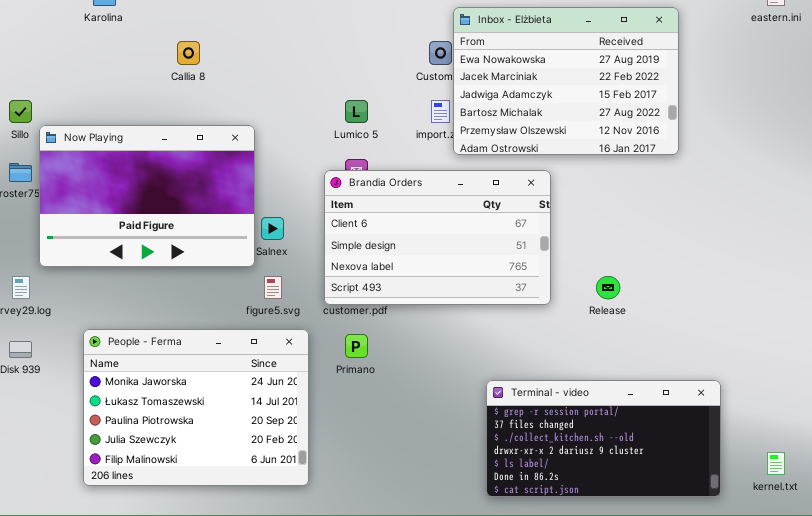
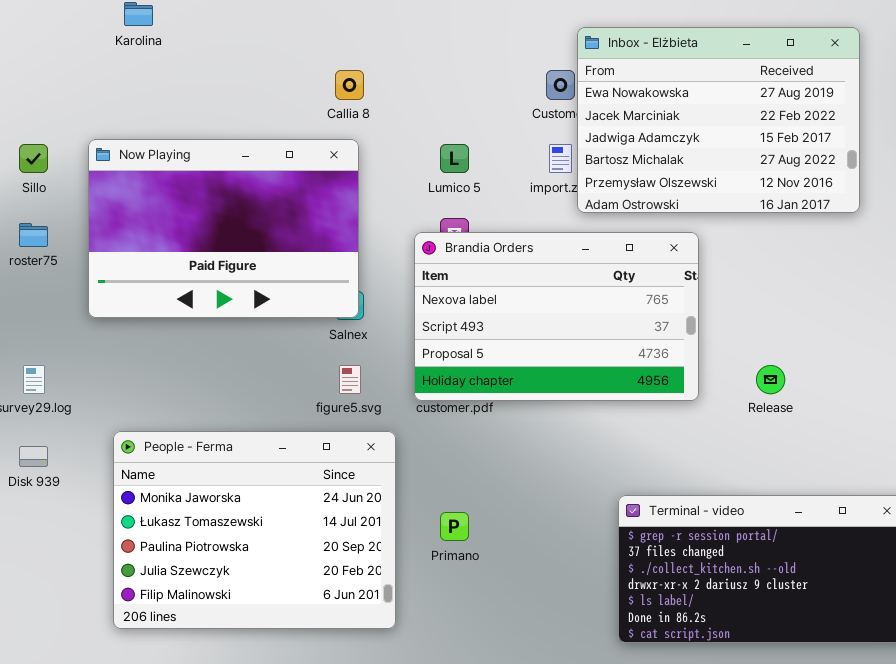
Callia 8: [177,41,200,65] -> [335,70,364,100], moved
Now Playing: [39,125,255,267] -> [88,139,359,318], moved
Brandia Orders: [324,170,551,305] -> [414,232,699,401], scrolled down 2 rows
Primano: [345,334,368,358] -> [440,512,469,541], moved

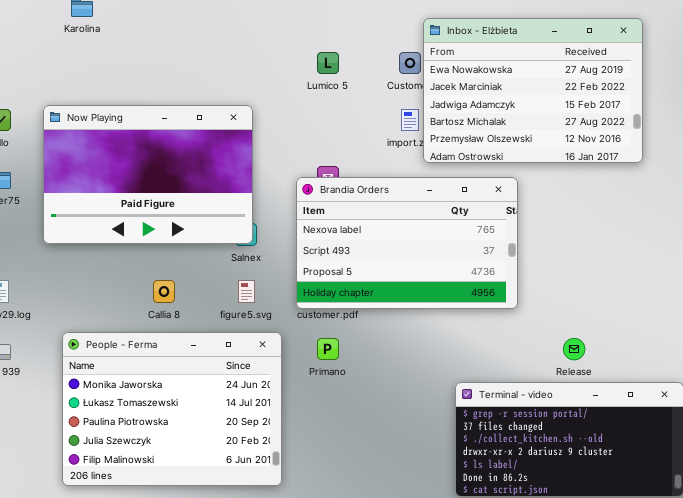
Callia 8: [335,70,364,100] -> [153,280,175,303], moved
Lumico 5: [440,144,469,173] -> [317,52,339,74], moved
Release: [756,365,785,394] -> [563,338,585,360], moved
Primano: [440,512,469,541] -> [317,338,339,360], moved

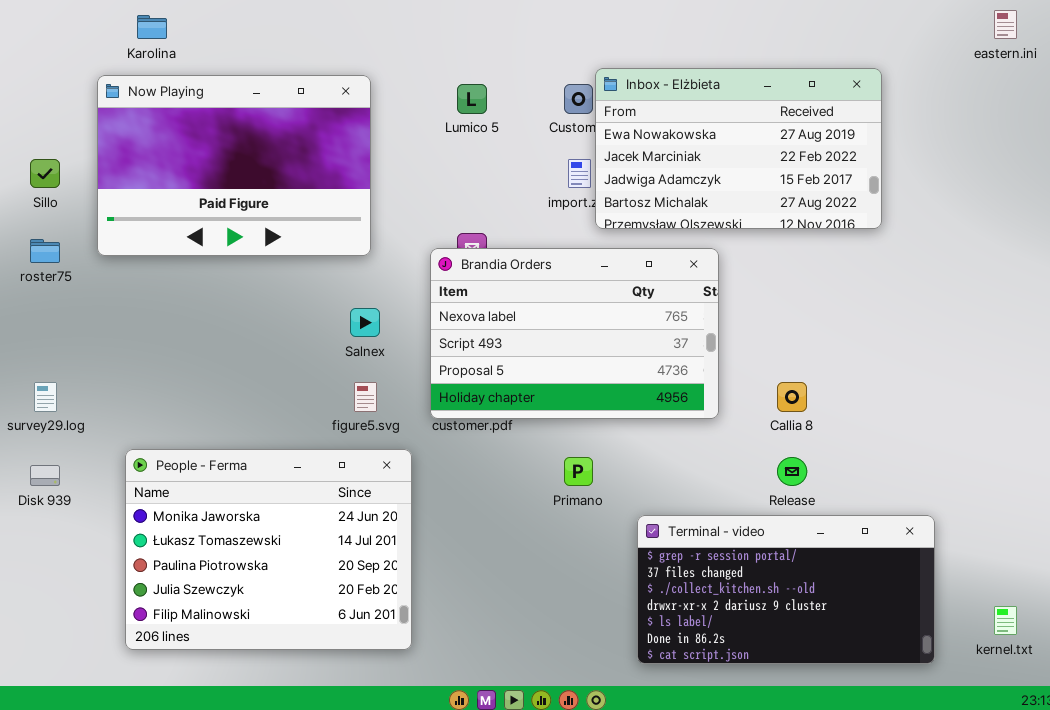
Inbox - Elżbieta: [423,18,643,163] -> [595,68,882,229], resized
Now Playing: [43,105,253,244] -> [97,75,371,256], moved
Callia 8: [153,280,175,303] -> [777,382,807,412], moved
Primano: [317,338,339,360] -> [564,457,593,486], moved

